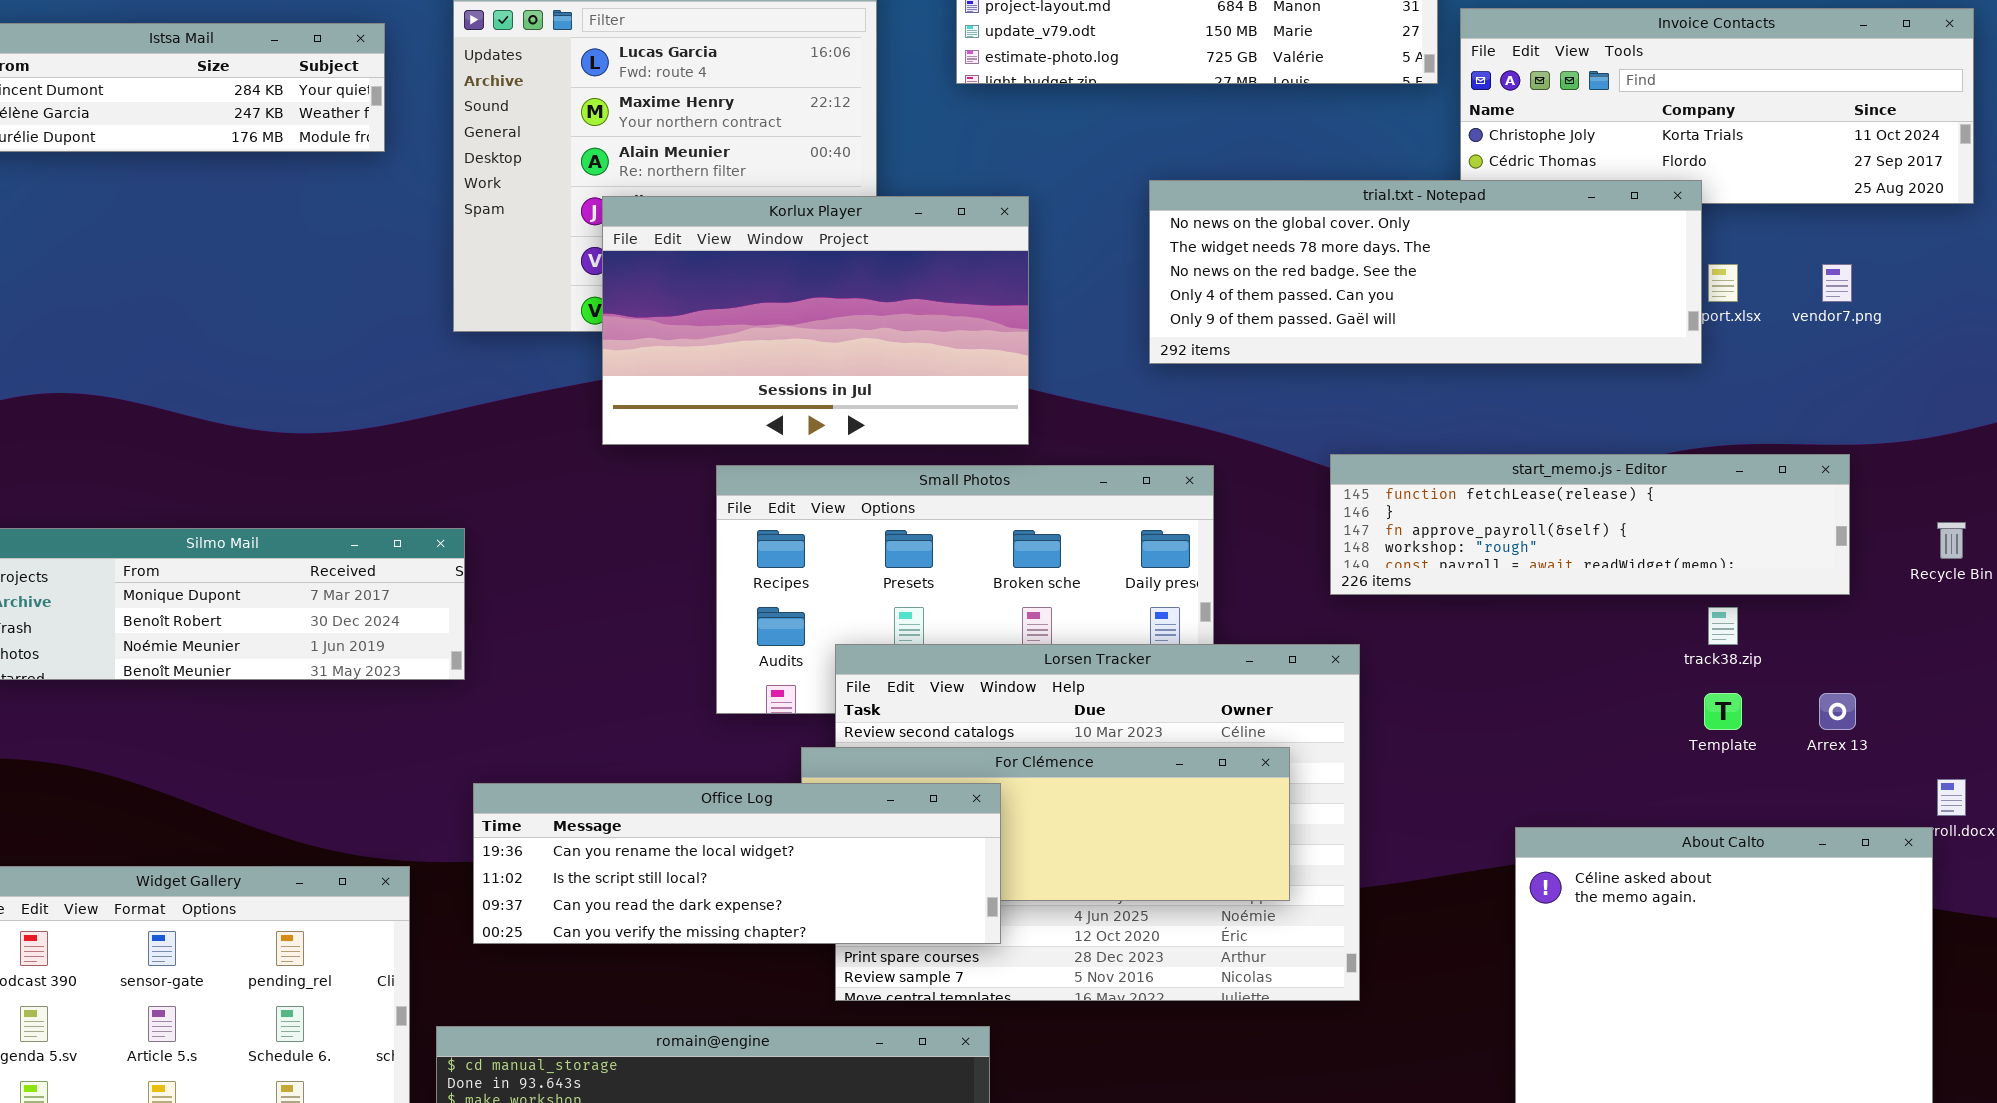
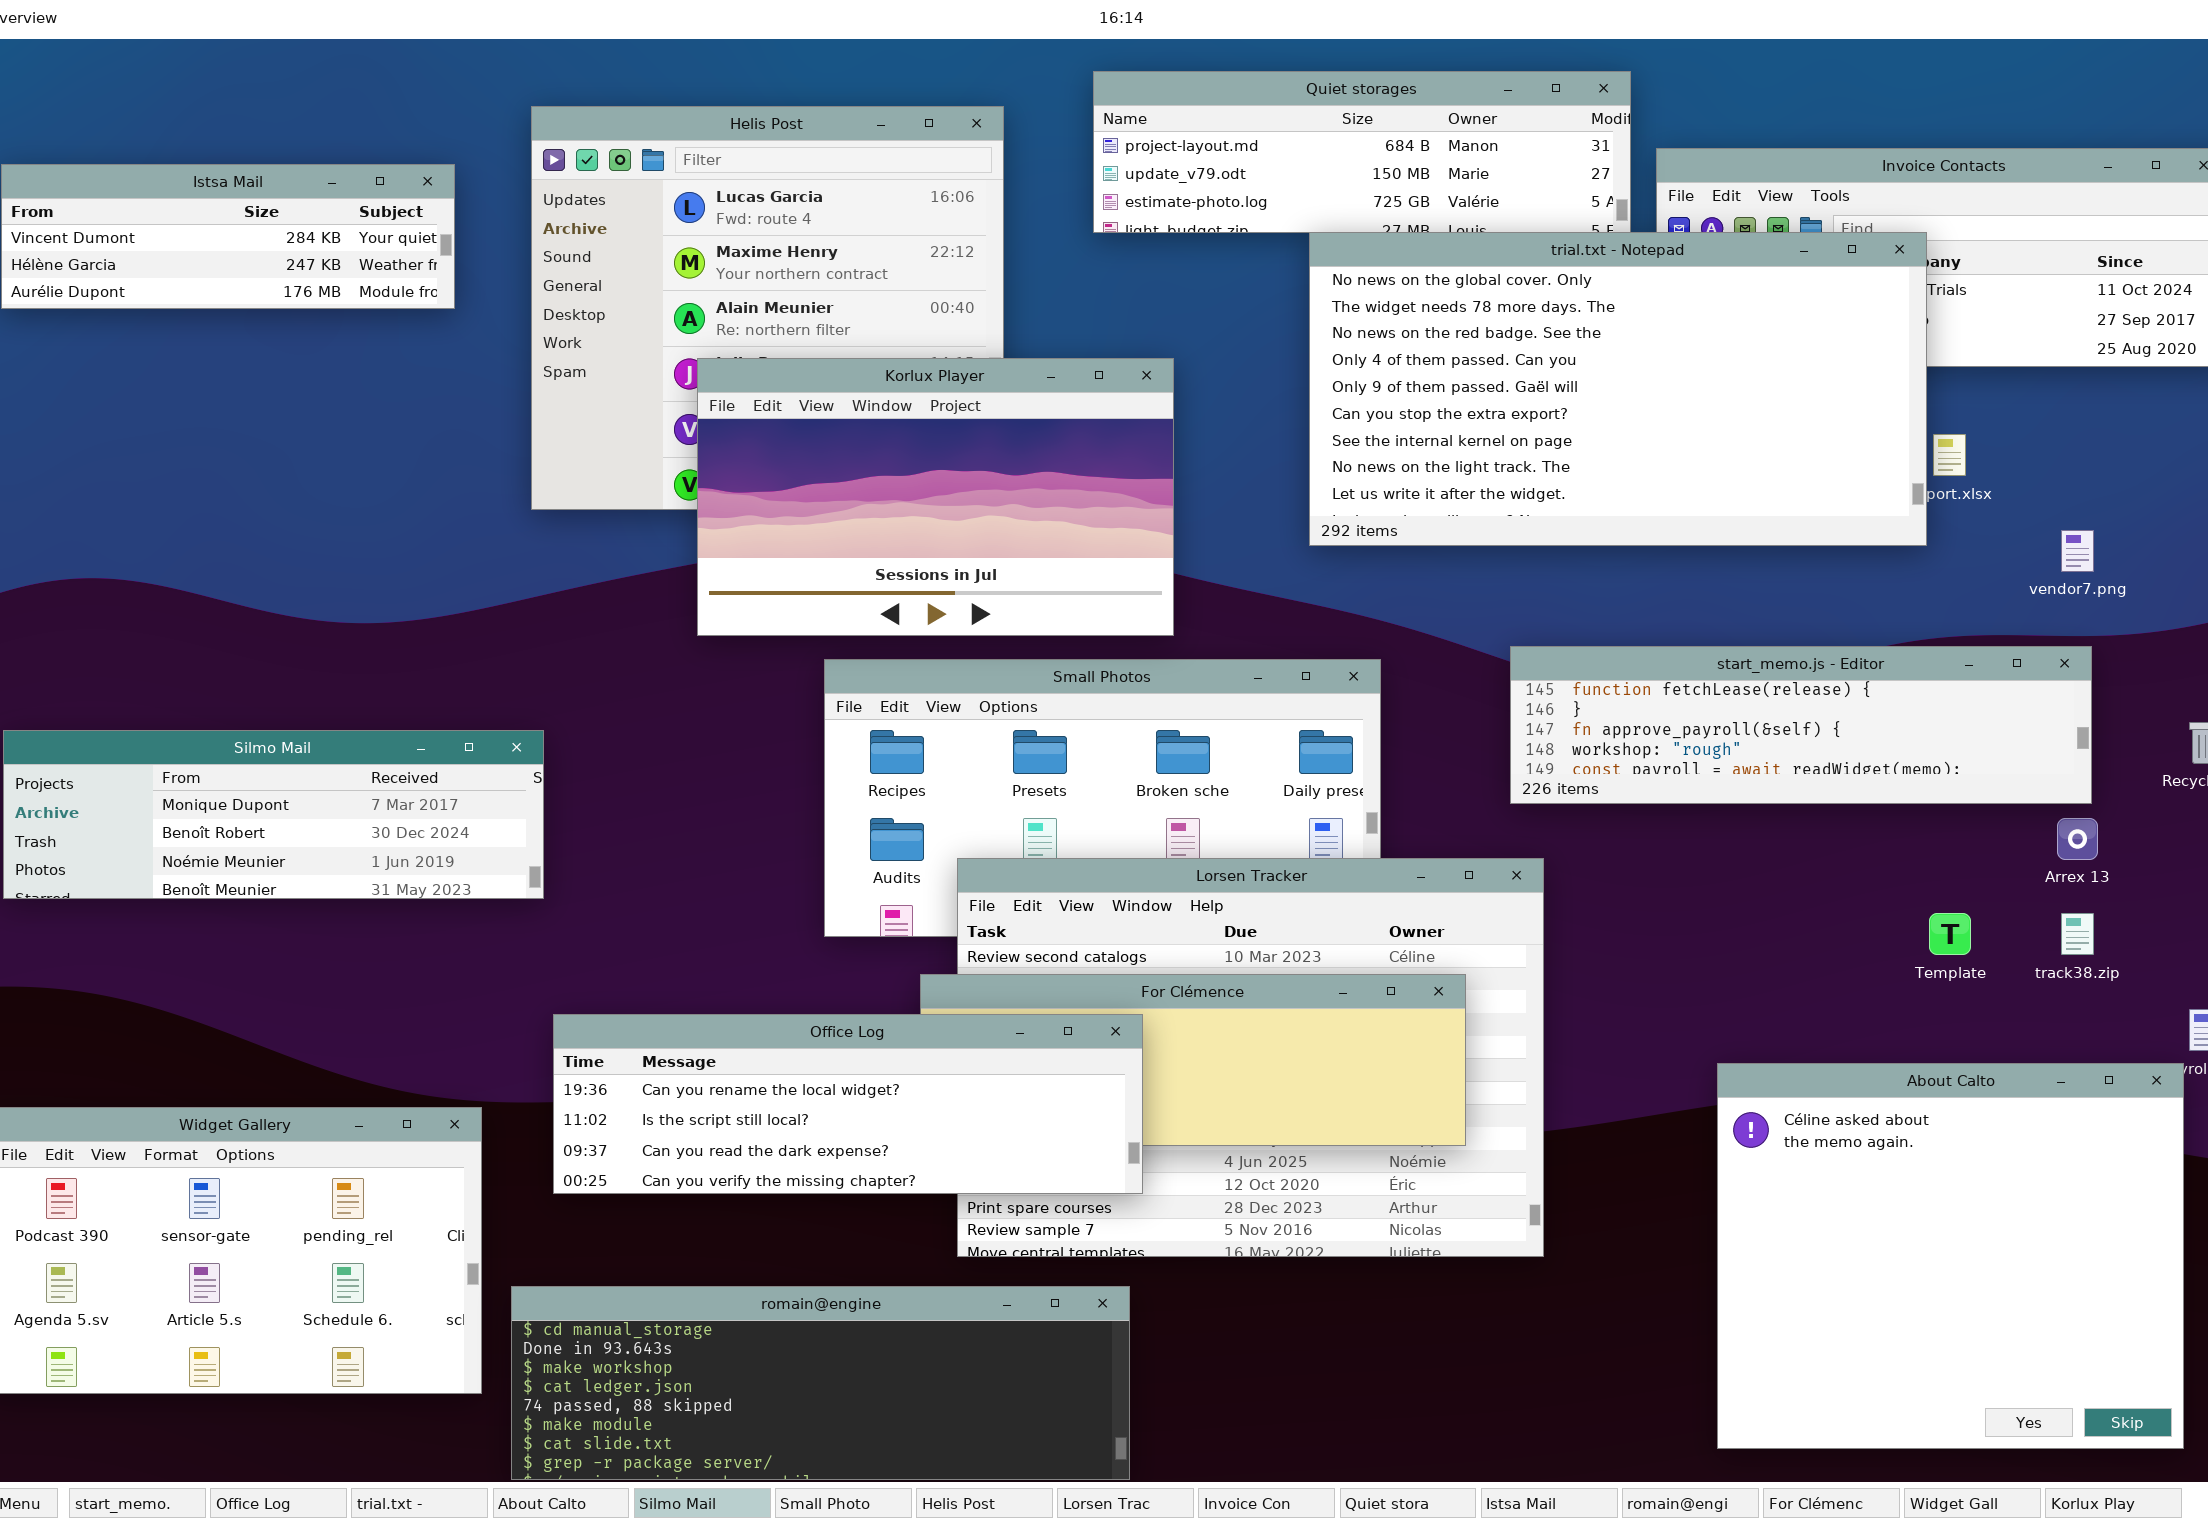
trial.txt - Notepad: [1149,180,1702,364] -> [1309,232,1927,546], resized
vendor7.png: [1822,264,1852,302] -> [2061,530,2094,572], moved
track38.zip: [1708,607,1738,645] -> [2061,913,2094,955], moved
Arrex 13: [1819,693,1856,730] -> [2057,818,2098,860], moved

